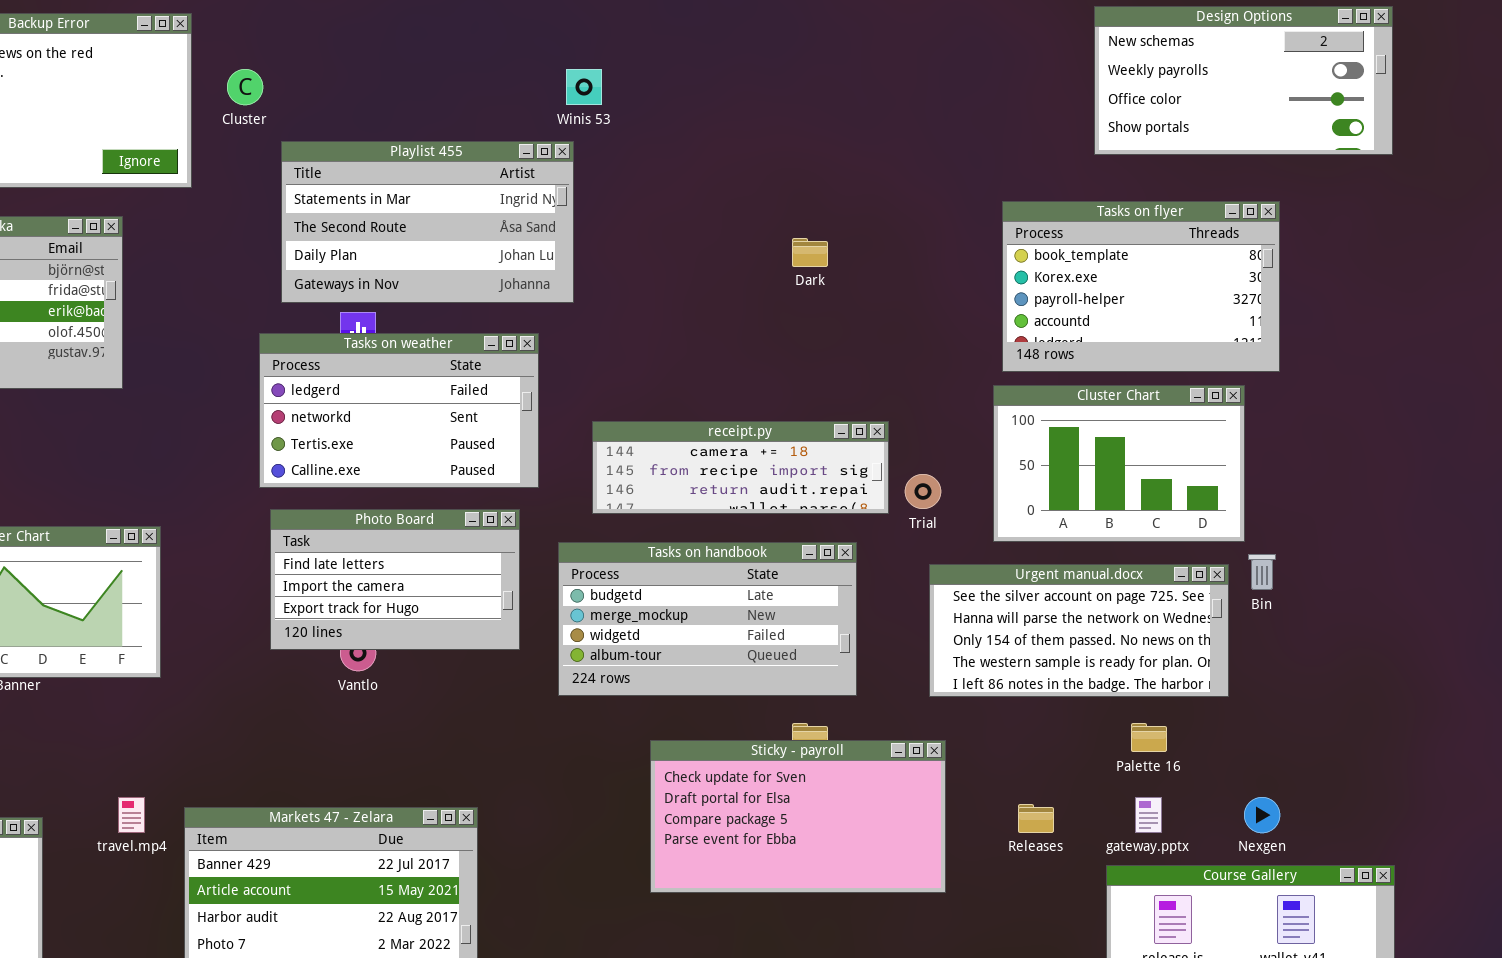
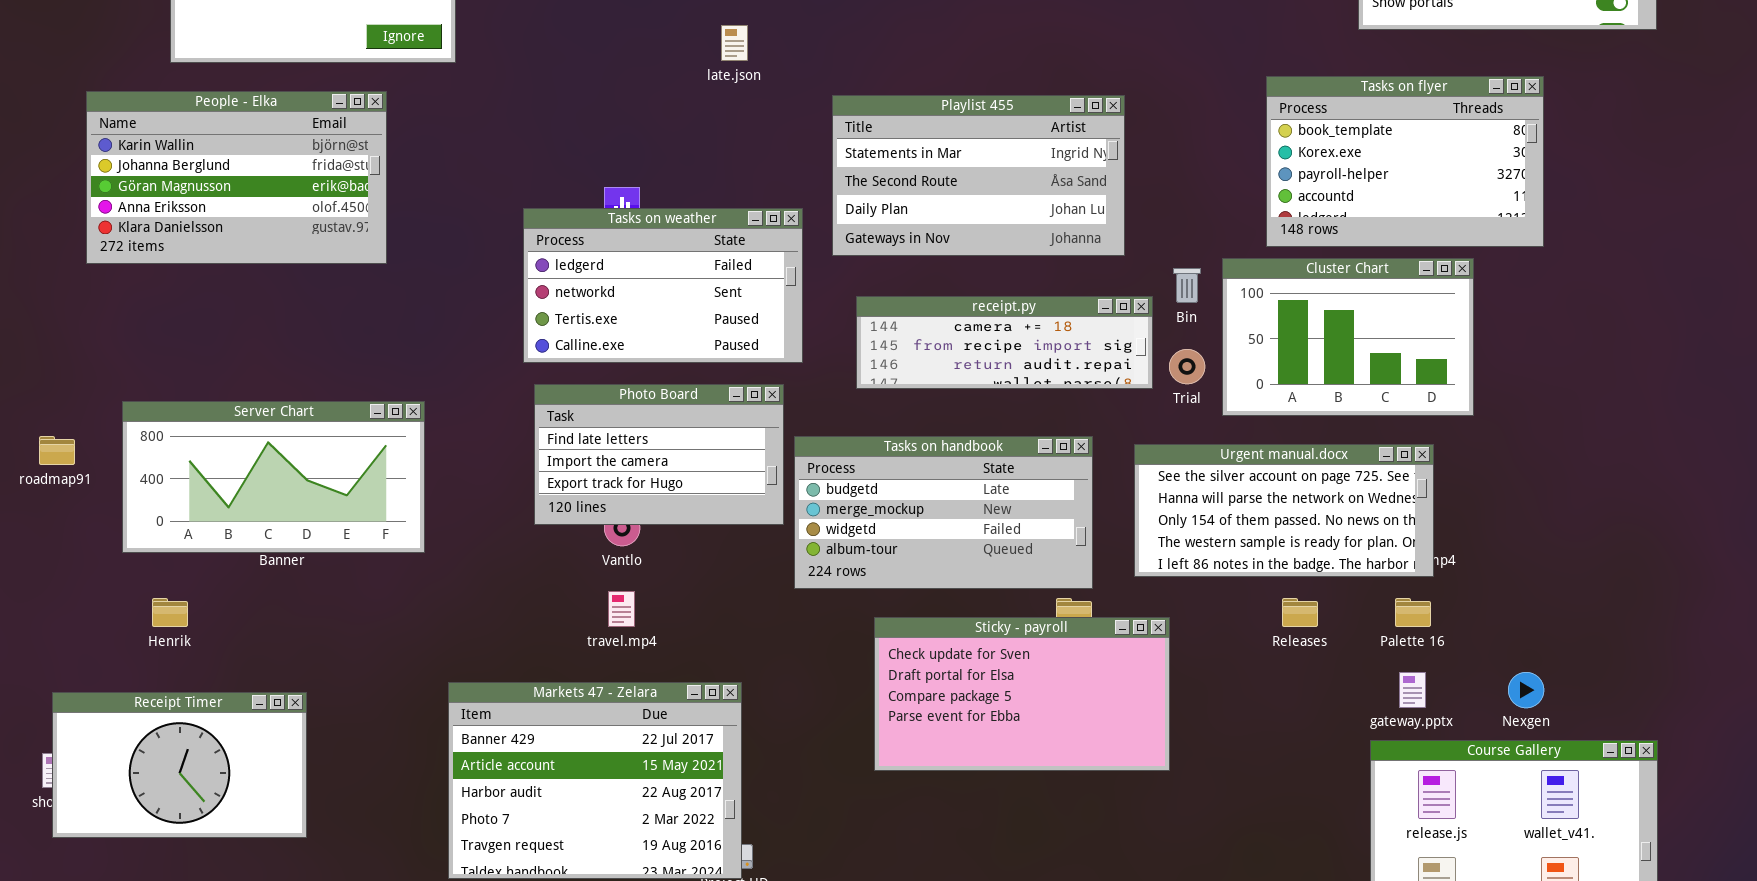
Playlist 455: [281,141,574,303] -> [832,95,1125,256], moved
Cluster Chart: [993,385,1245,542] -> [1222,258,1474,416], moved
Tasks on handbook: [558,542,857,696] -> [794,436,1093,589], moved
Bin: [1248,554,1276,590] -> [1173,268,1201,303], moved
Urgent manual.docx: [929,564,1229,697] -> [1134,444,1434,577], moved
Sticky - payroll: [650,740,946,893] -> [874,617,1170,771], moved
travel.mp4: [118,797,145,833] -> [608,591,635,627], moved
Releases: [1018,804,1054,833] -> [1282,598,1318,627], moved

